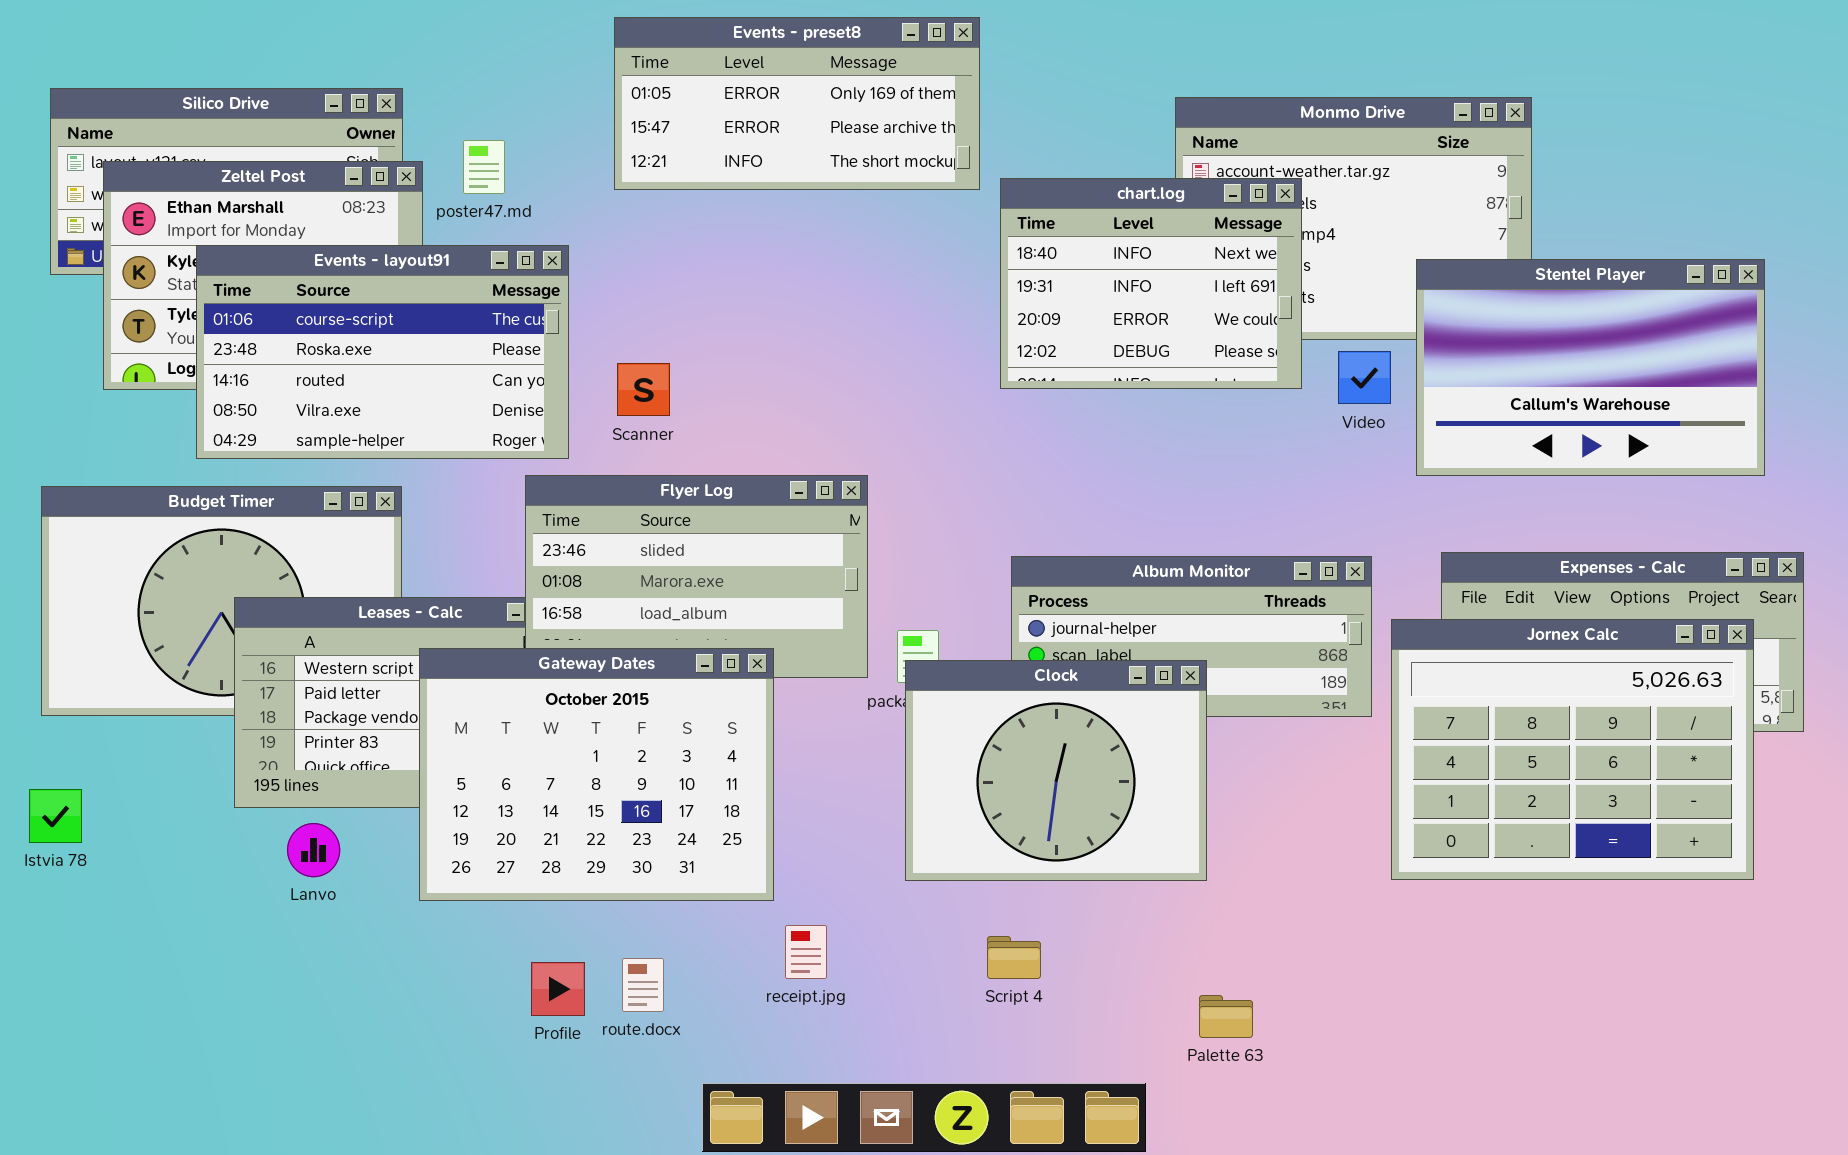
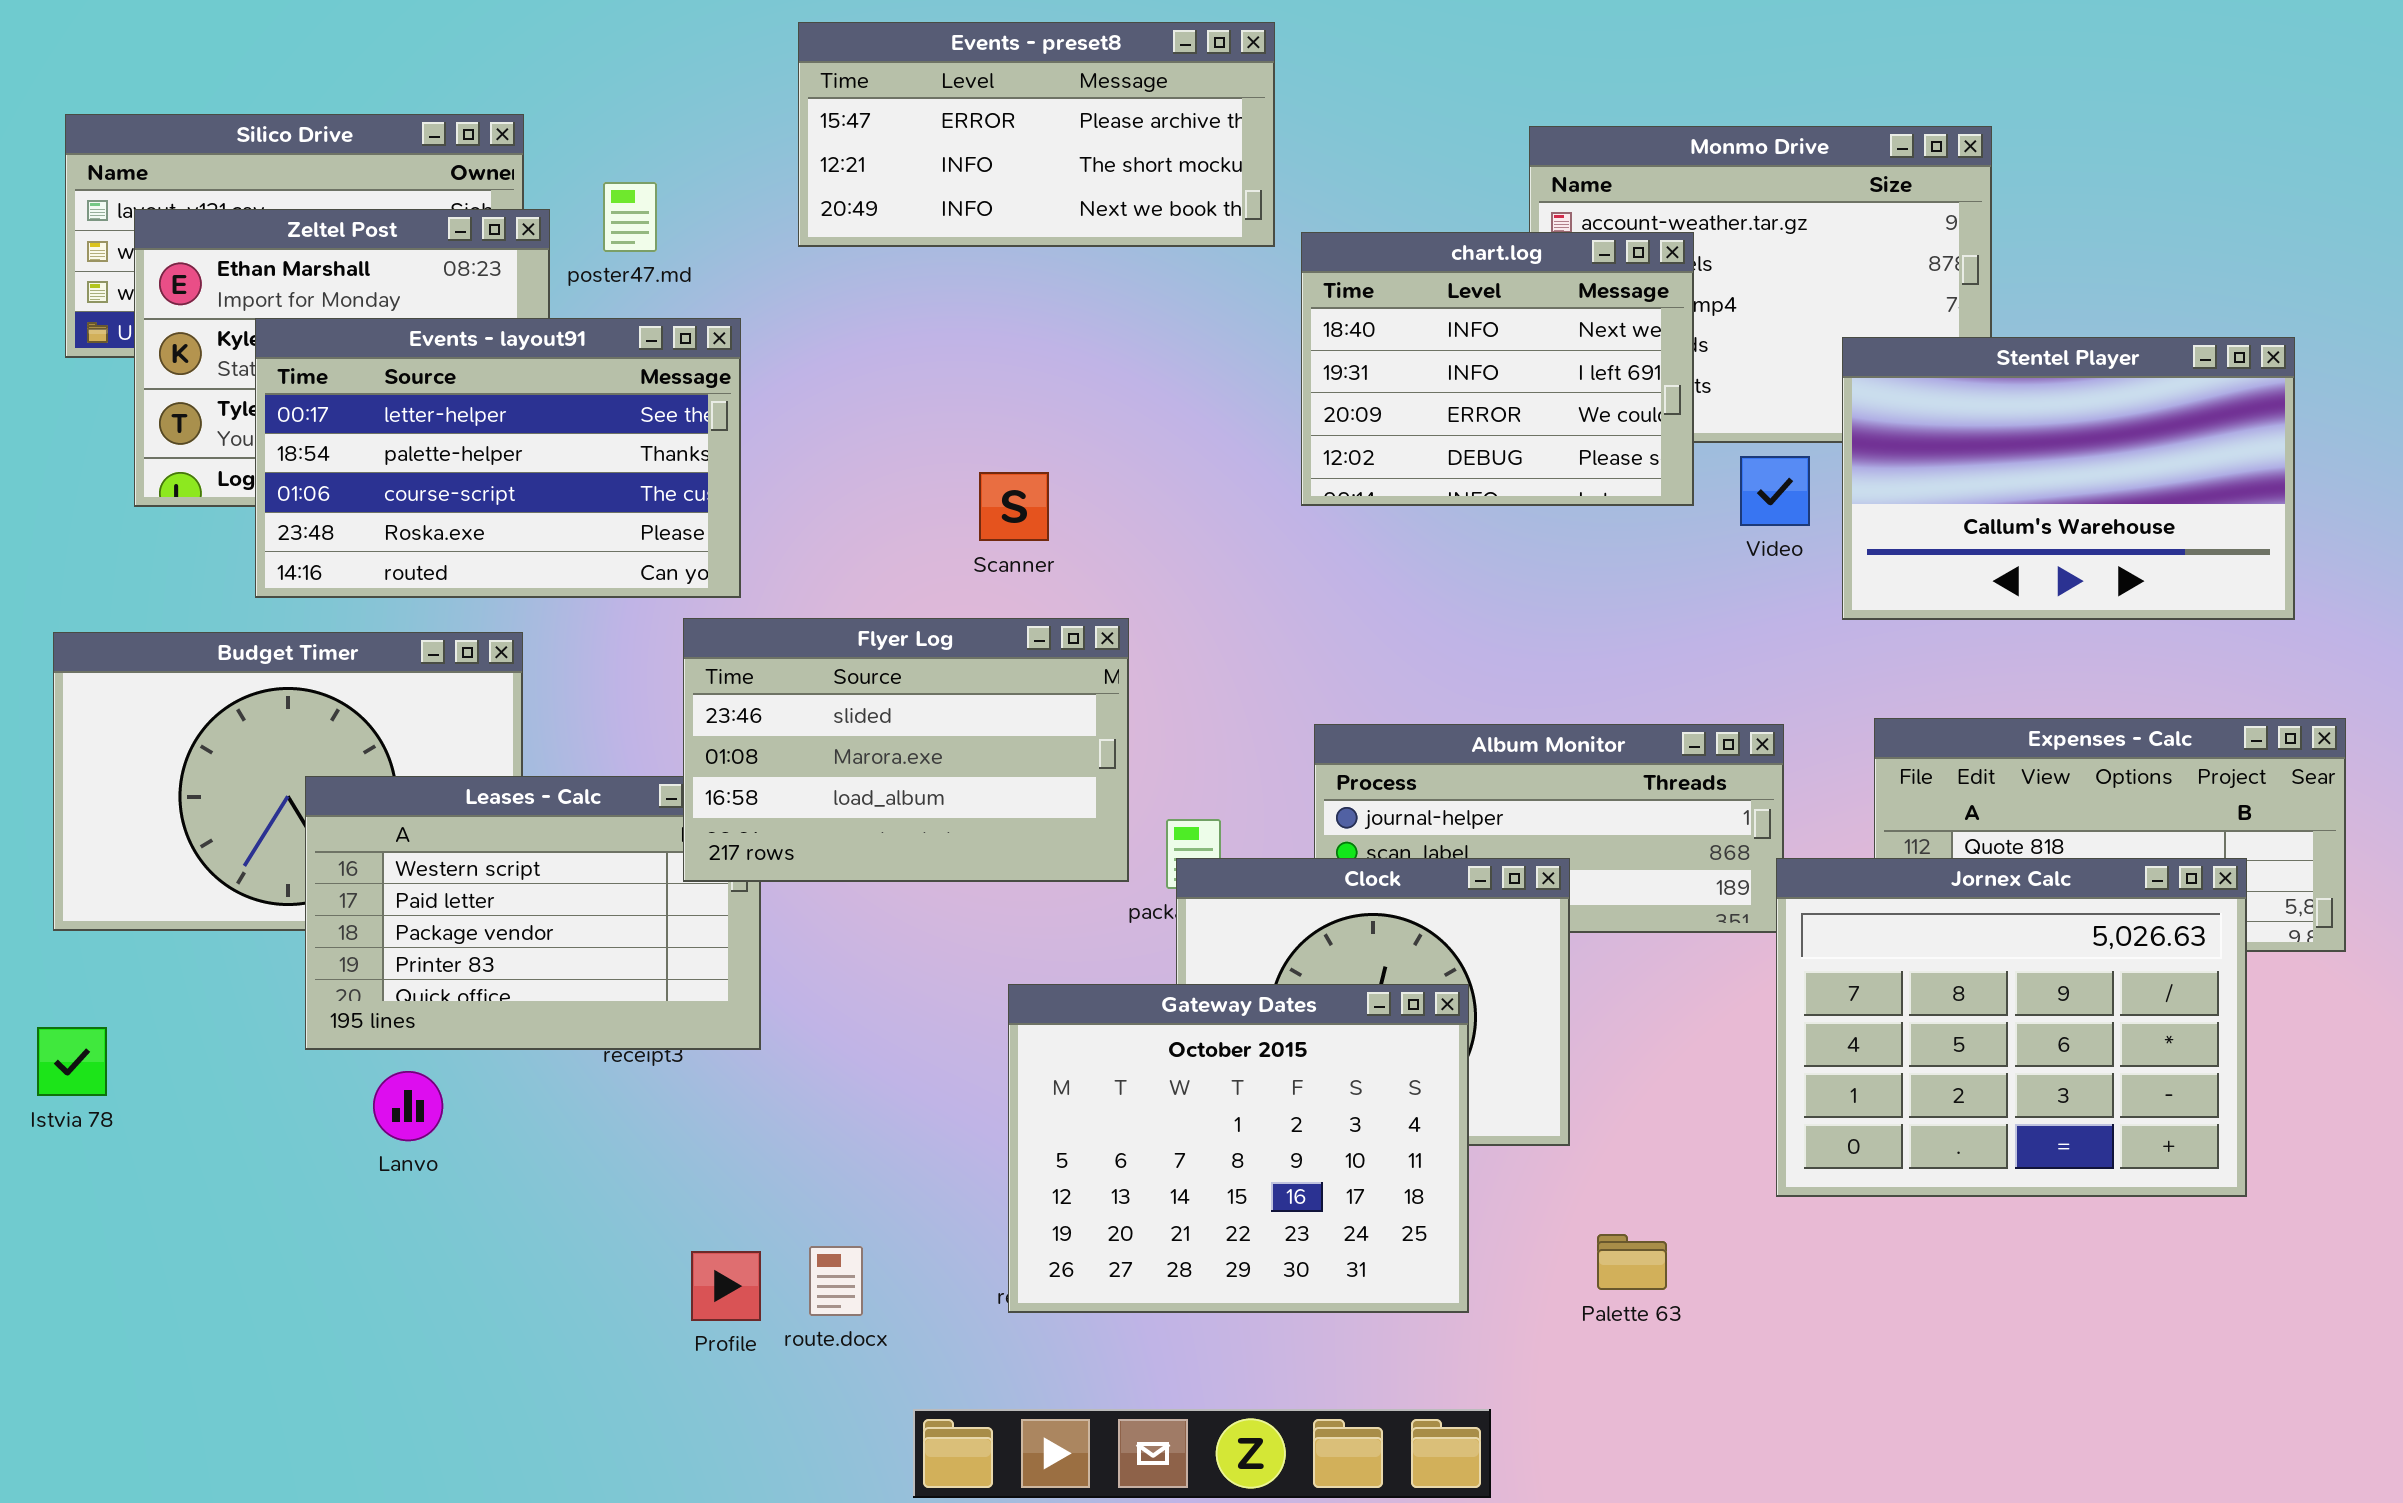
Events - preset8: [614,17,980,190] -> [798,22,1275,247], scrolled down 1 row
Events - layout91: [196,245,569,459] -> [255,318,741,598], scrolled up 2 rows
Scanner: [617,363,670,416] -> [979,472,1049,541], moved
Jornex Calc: [1391,619,1754,880] -> [1776,858,2247,1197], moved
Gateway Dates: [419,648,774,901] -> [1008,984,1469,1313], moved
Palette 63: [1199,995,1253,1038] -> [1597,1234,1667,1290], moved

